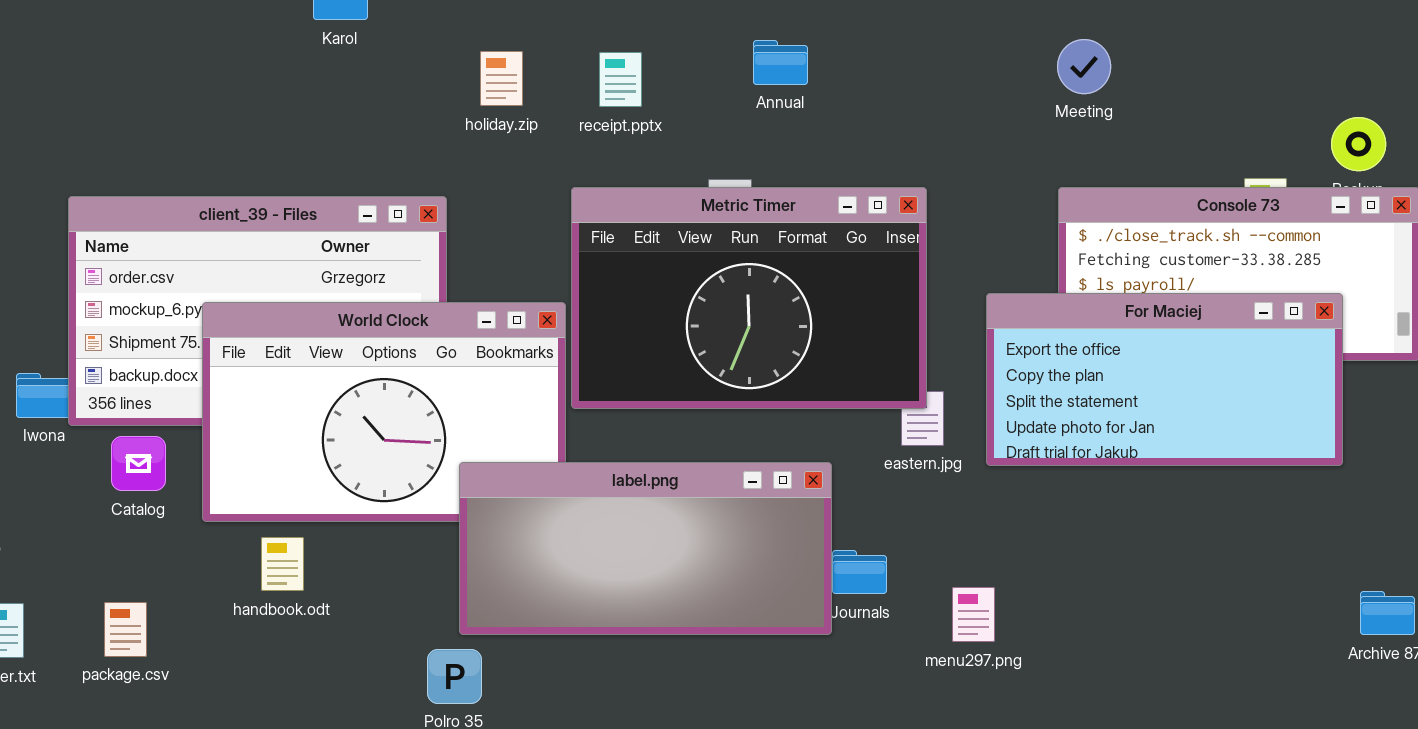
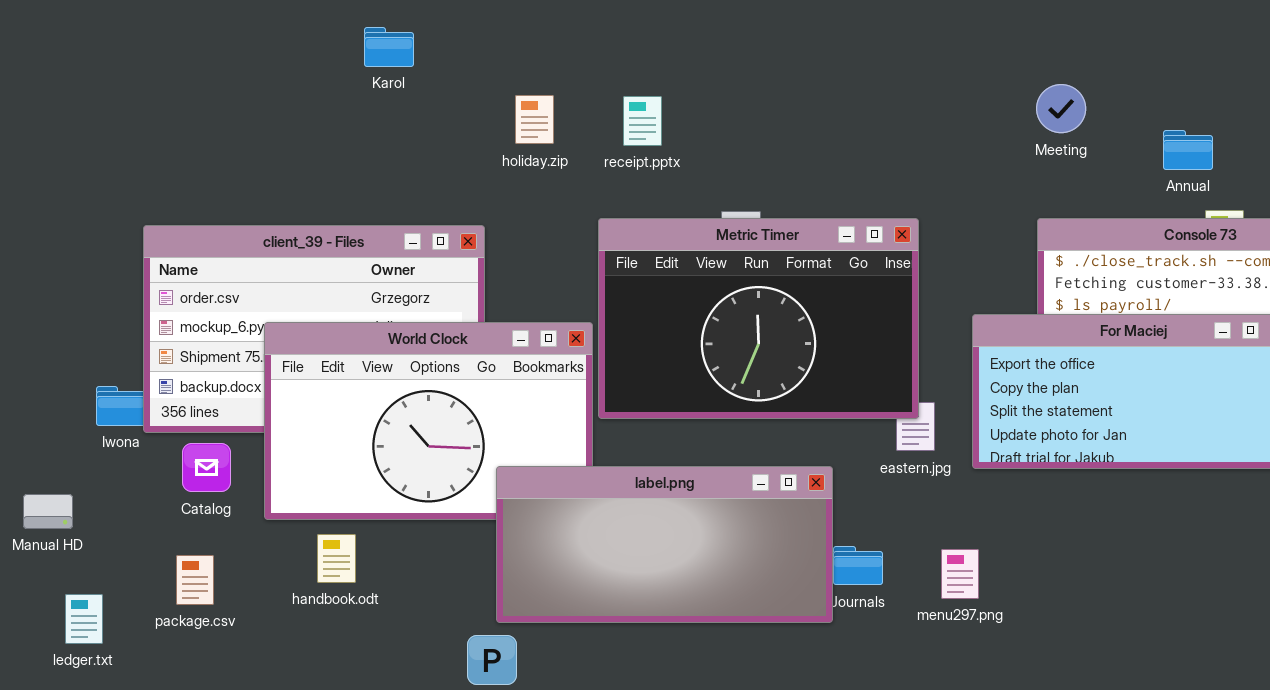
Annual: [753,40,808,85] -> [1163,130,1213,170], moved
menu297.png: [952,587,995,642] -> [941,549,979,599], moved
package.csv: [104,602,147,657] -> [176,555,214,605], moved

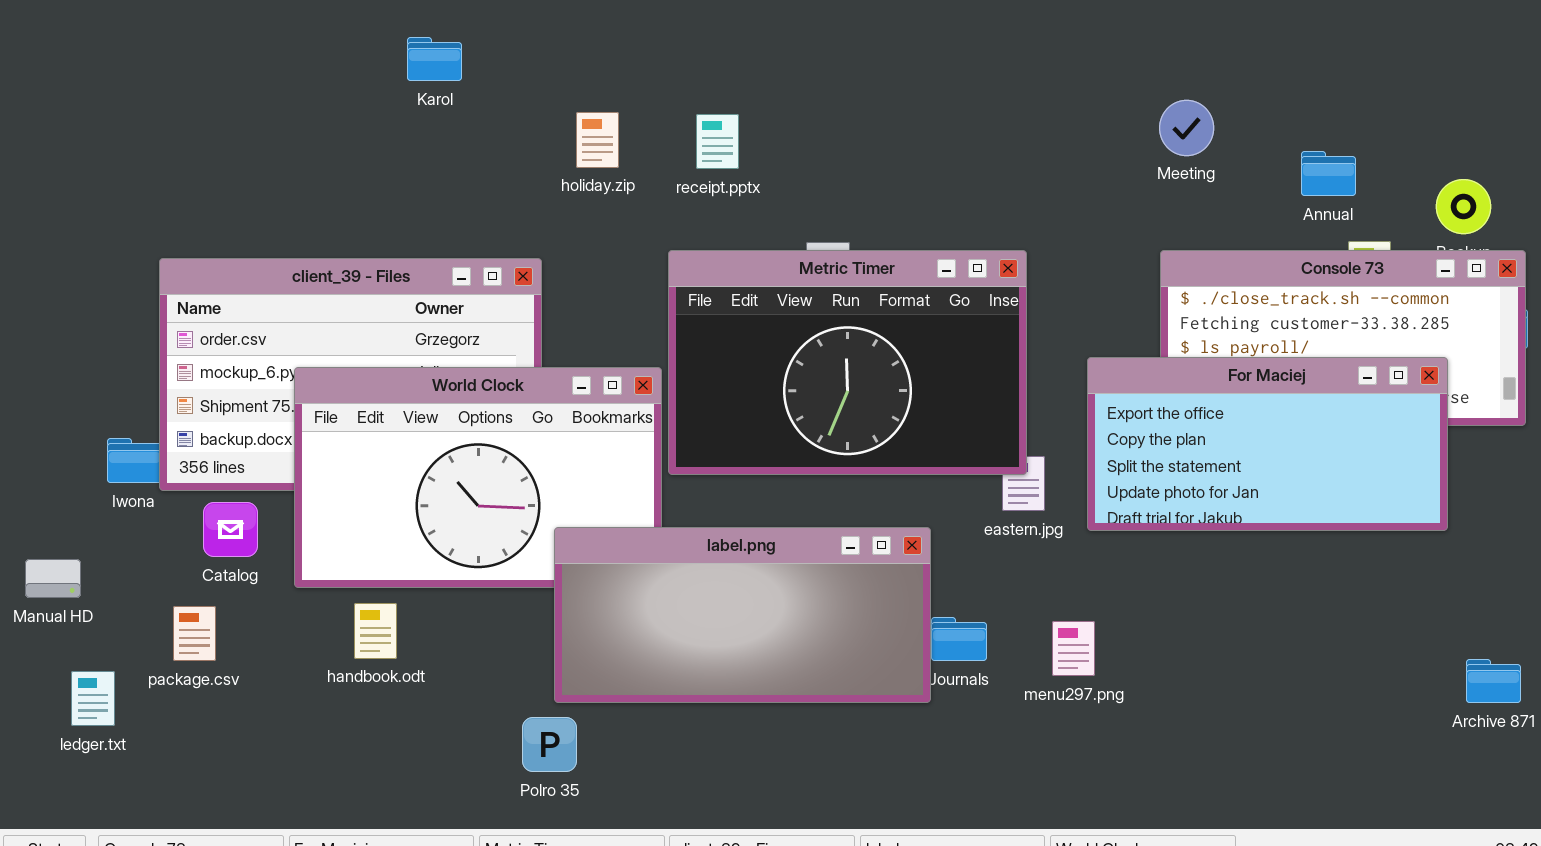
package.csv: [176,555,214,605] -> [173,606,216,661], moved

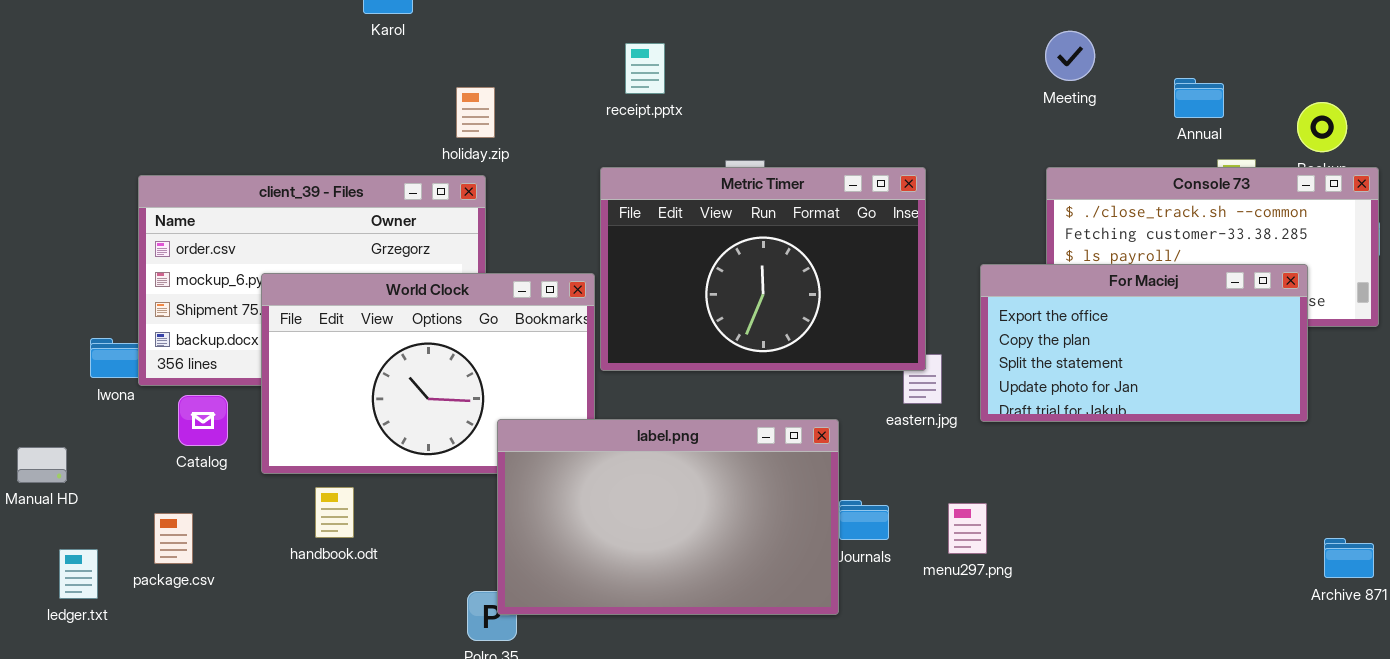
holiday.zip: [576,112,619,168] -> [456,87,495,138], moved
label.png: [554,527,931,703] -> [497,419,839,615], resized
package.csv: [173,606,216,661] -> [154,513,193,564], moved

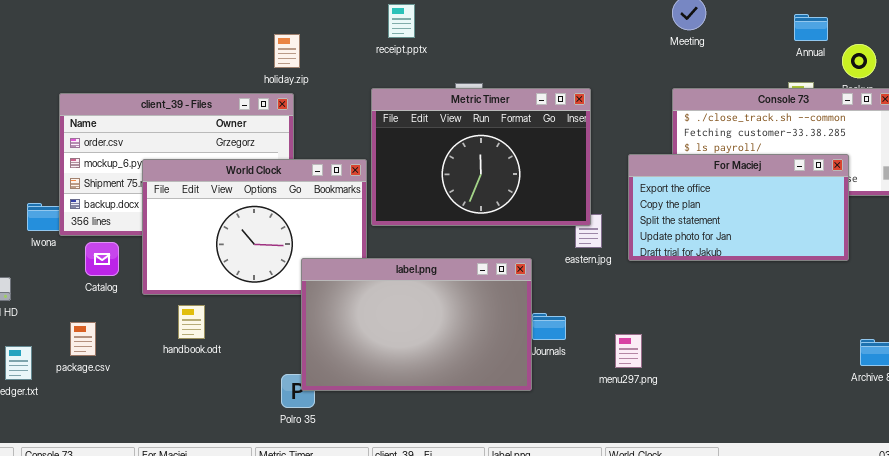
Annual: [1174,78,1224,118] -> [794,14,828,41], moved
menu297.png: [948,503,987,554] -> [615,334,642,368], moved

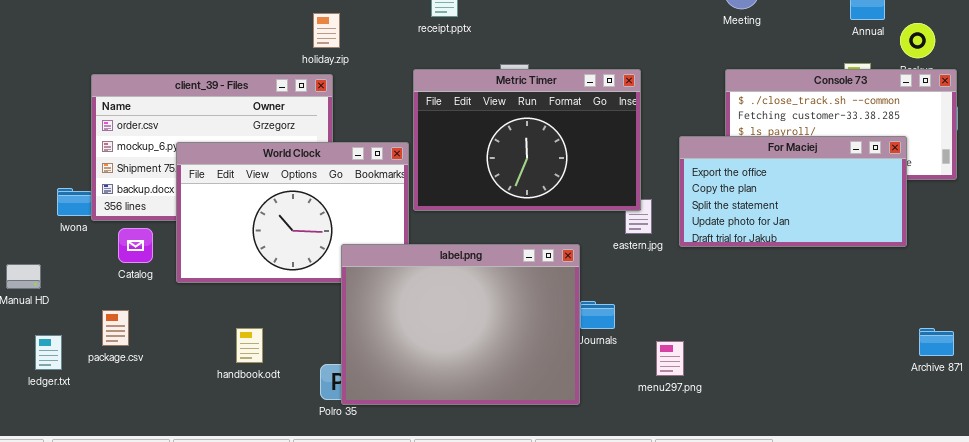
label.png: [301,258,532,391] -> [341,244,580,405], resized
handbook.odt: [178,305,205,339] -> [236,328,263,363], moved
menu297.png: [615,334,642,368] -> [656,341,684,376], moved

